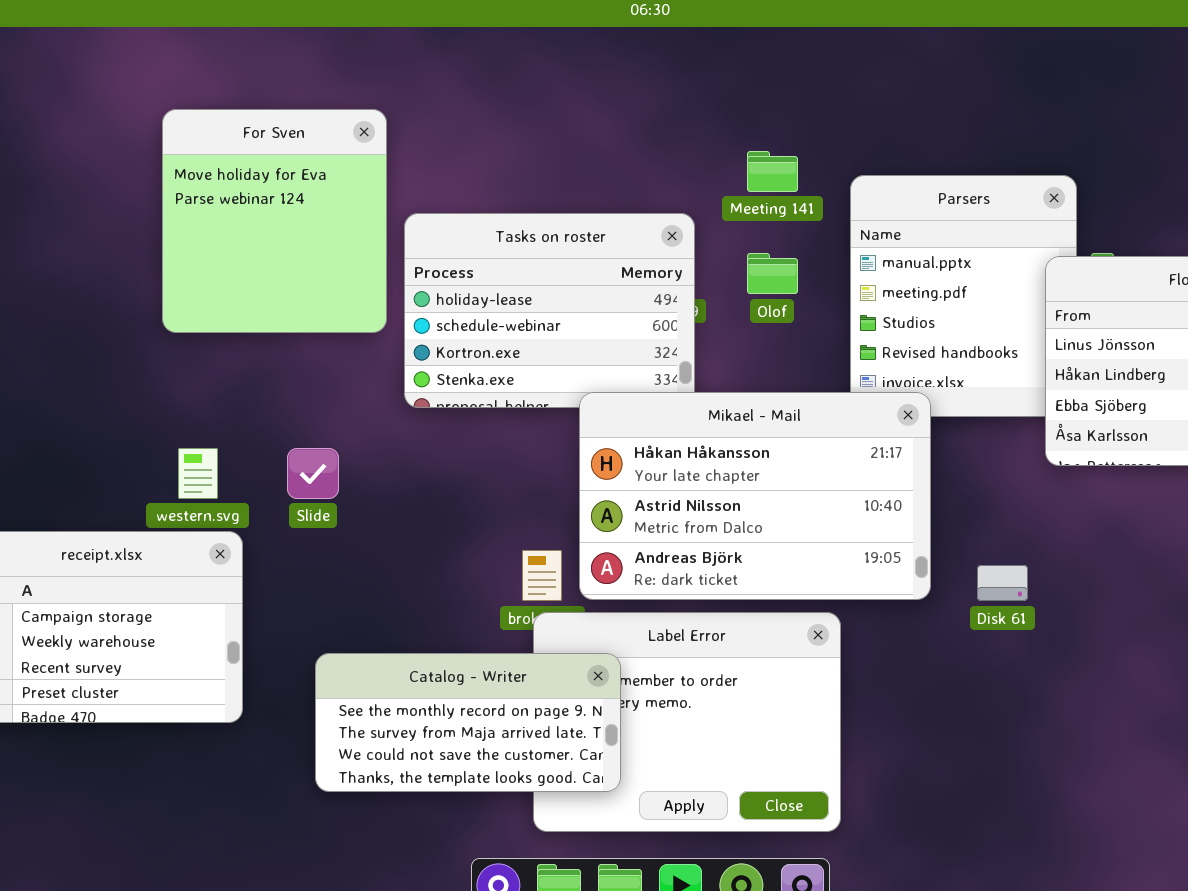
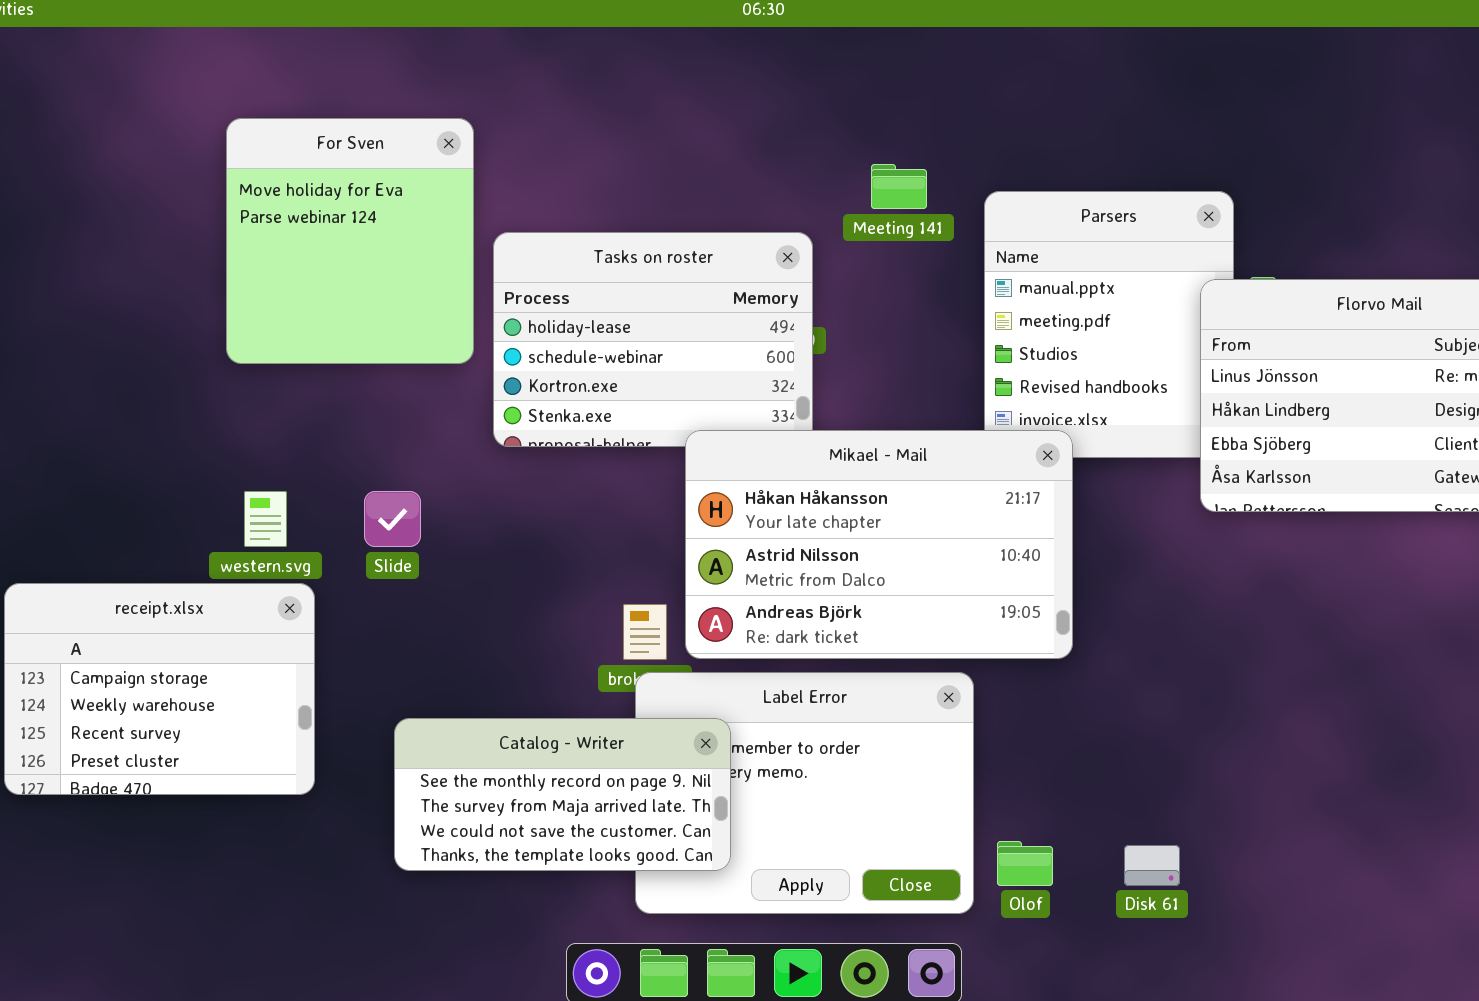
Olof: [747,253,798,294] -> [997,841,1053,886], moved
Disk 61: [977,565,1028,601] -> [1124,845,1180,886], moved

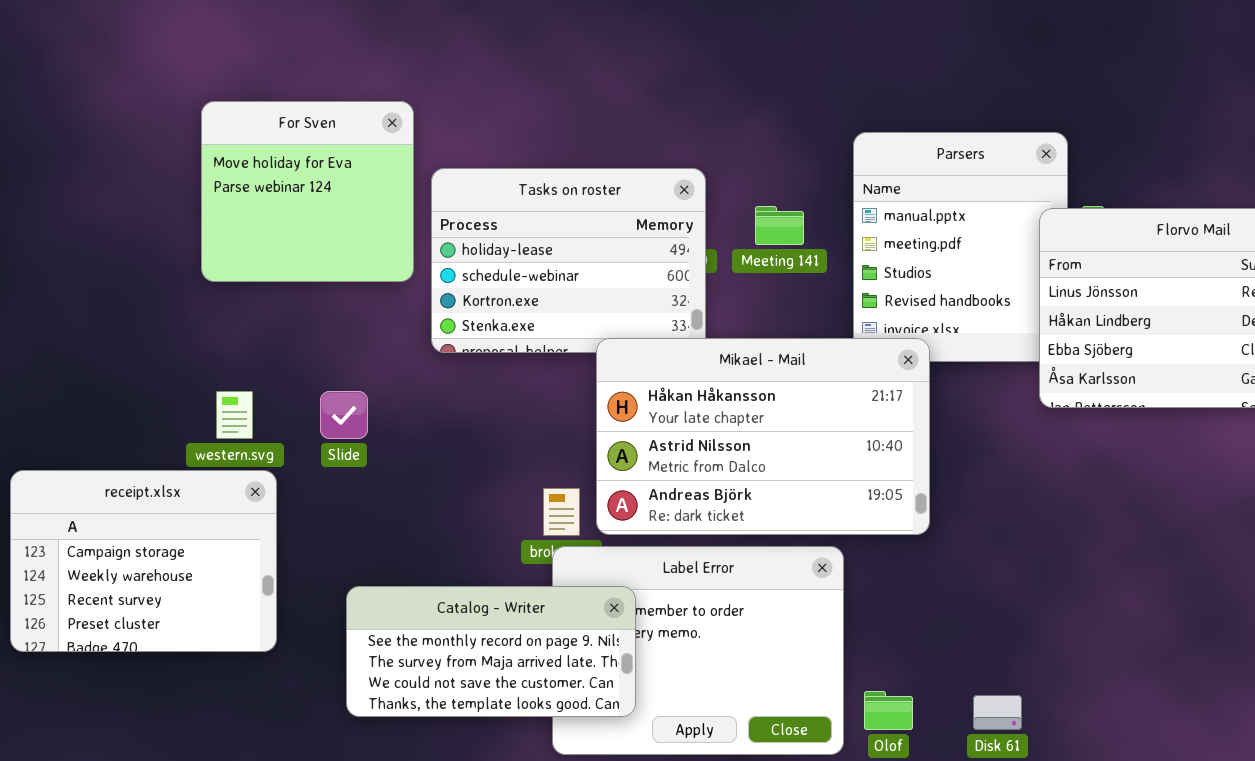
For Sven: [226,118,474,364] -> [201,101,414,282], resized
Meeting 141: [871,164,927,209] -> [755,206,804,245], moved

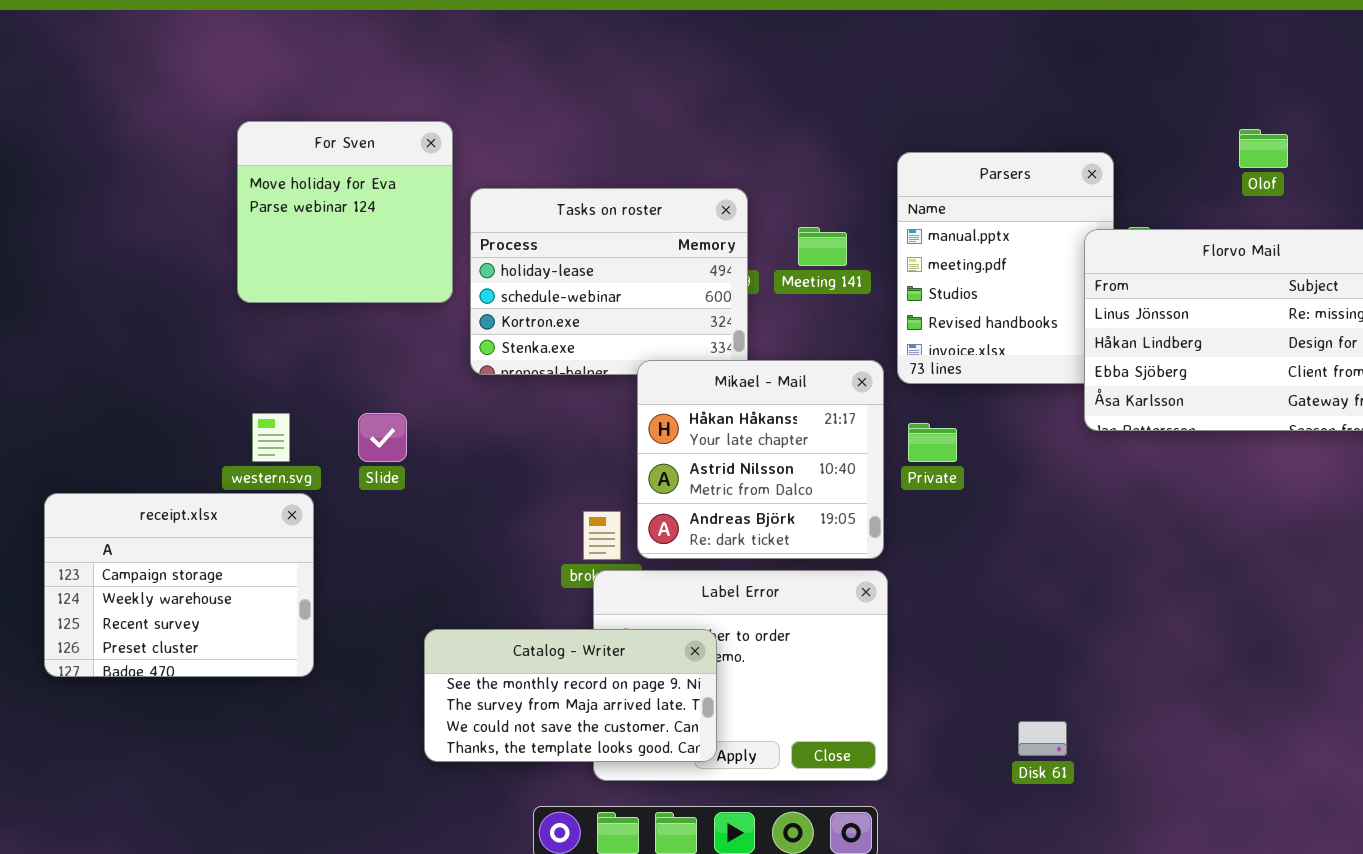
Mikael - Mail: [596,338,930,535] -> [637,360,884,559], resized
Catalog - Writer: [346,586,636,717] -> [424,629,717,762], moved
Olof: [864,691,913,730] -> [1239,129,1288,168], moved

